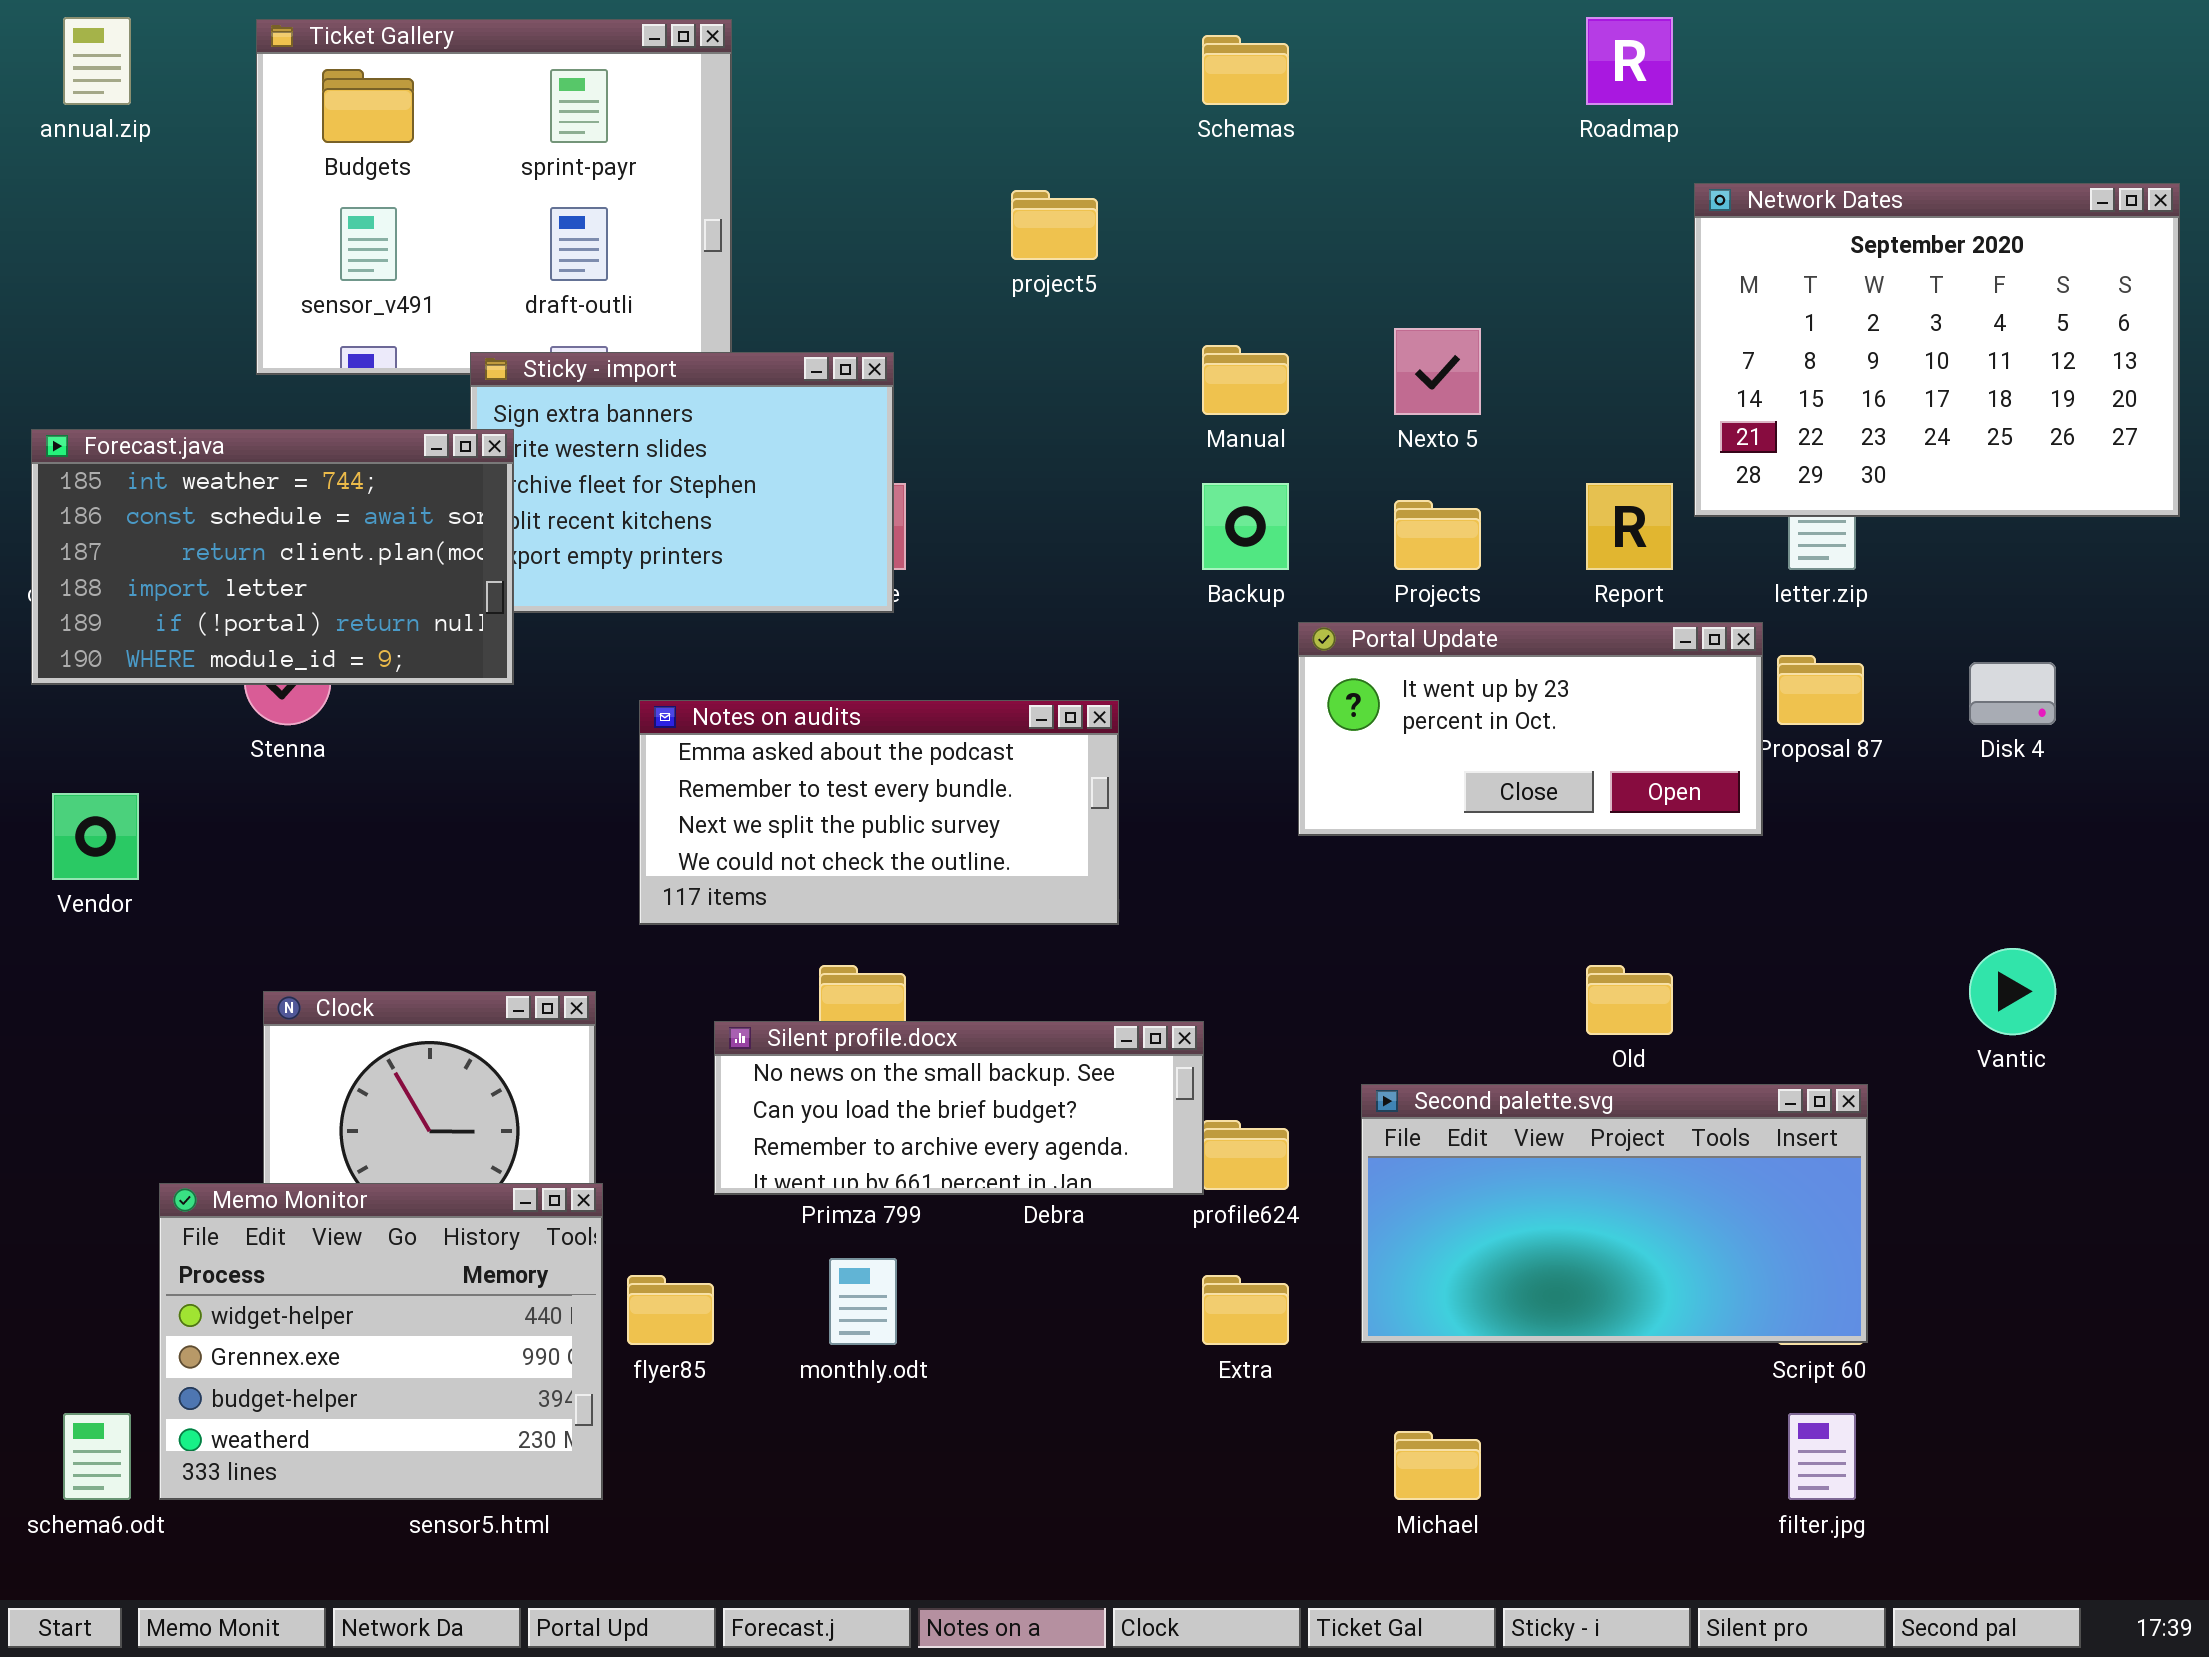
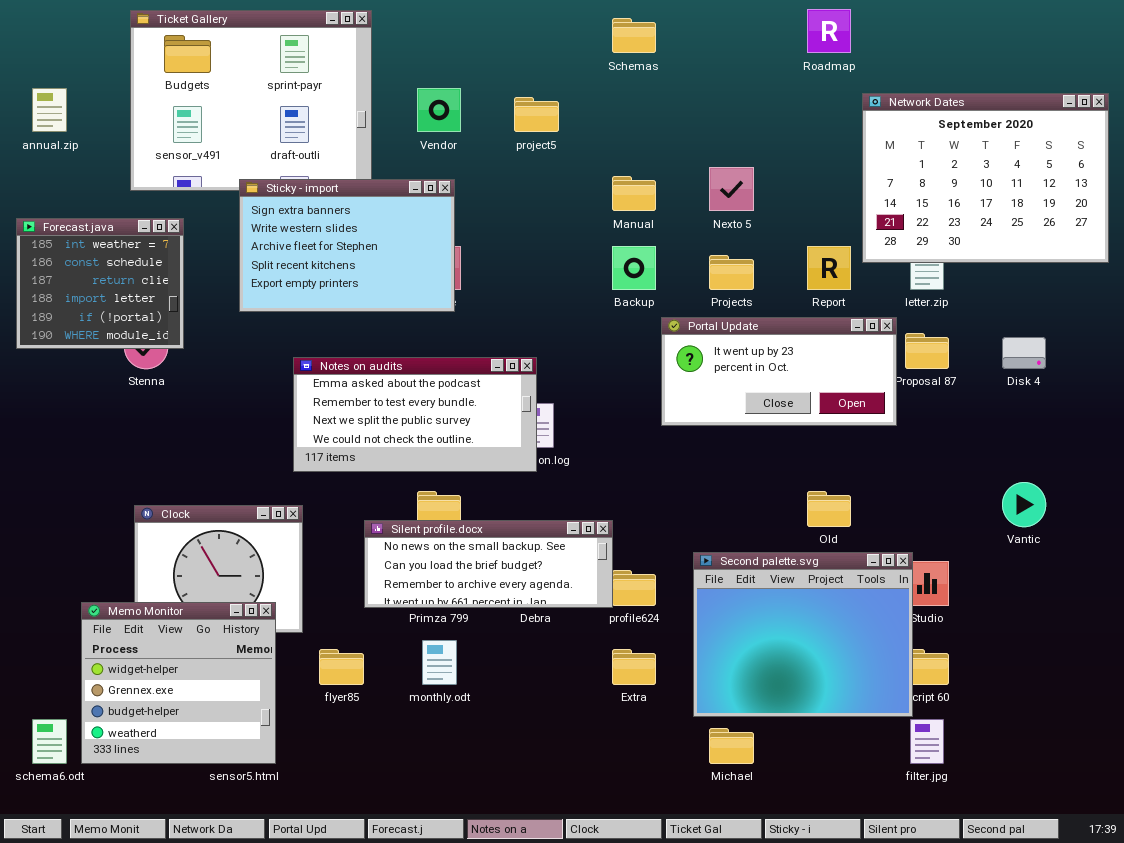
annual.zip: [63,17,131,105] -> [32,88,67,132], moved
Forecast.java: [31,429,514,685] -> [16,218,184,349], resized
Notes on audits: [639,700,1119,925] -> [293,357,537,472], moved
Vendor: [52,793,139,880] -> [417,88,461,132], moved
Second palette.svg: [1361,1084,1868,1343] -> [693,552,913,717], resized
Memo Monitor: [159,1183,603,1500] -> [81,602,276,764], resized

